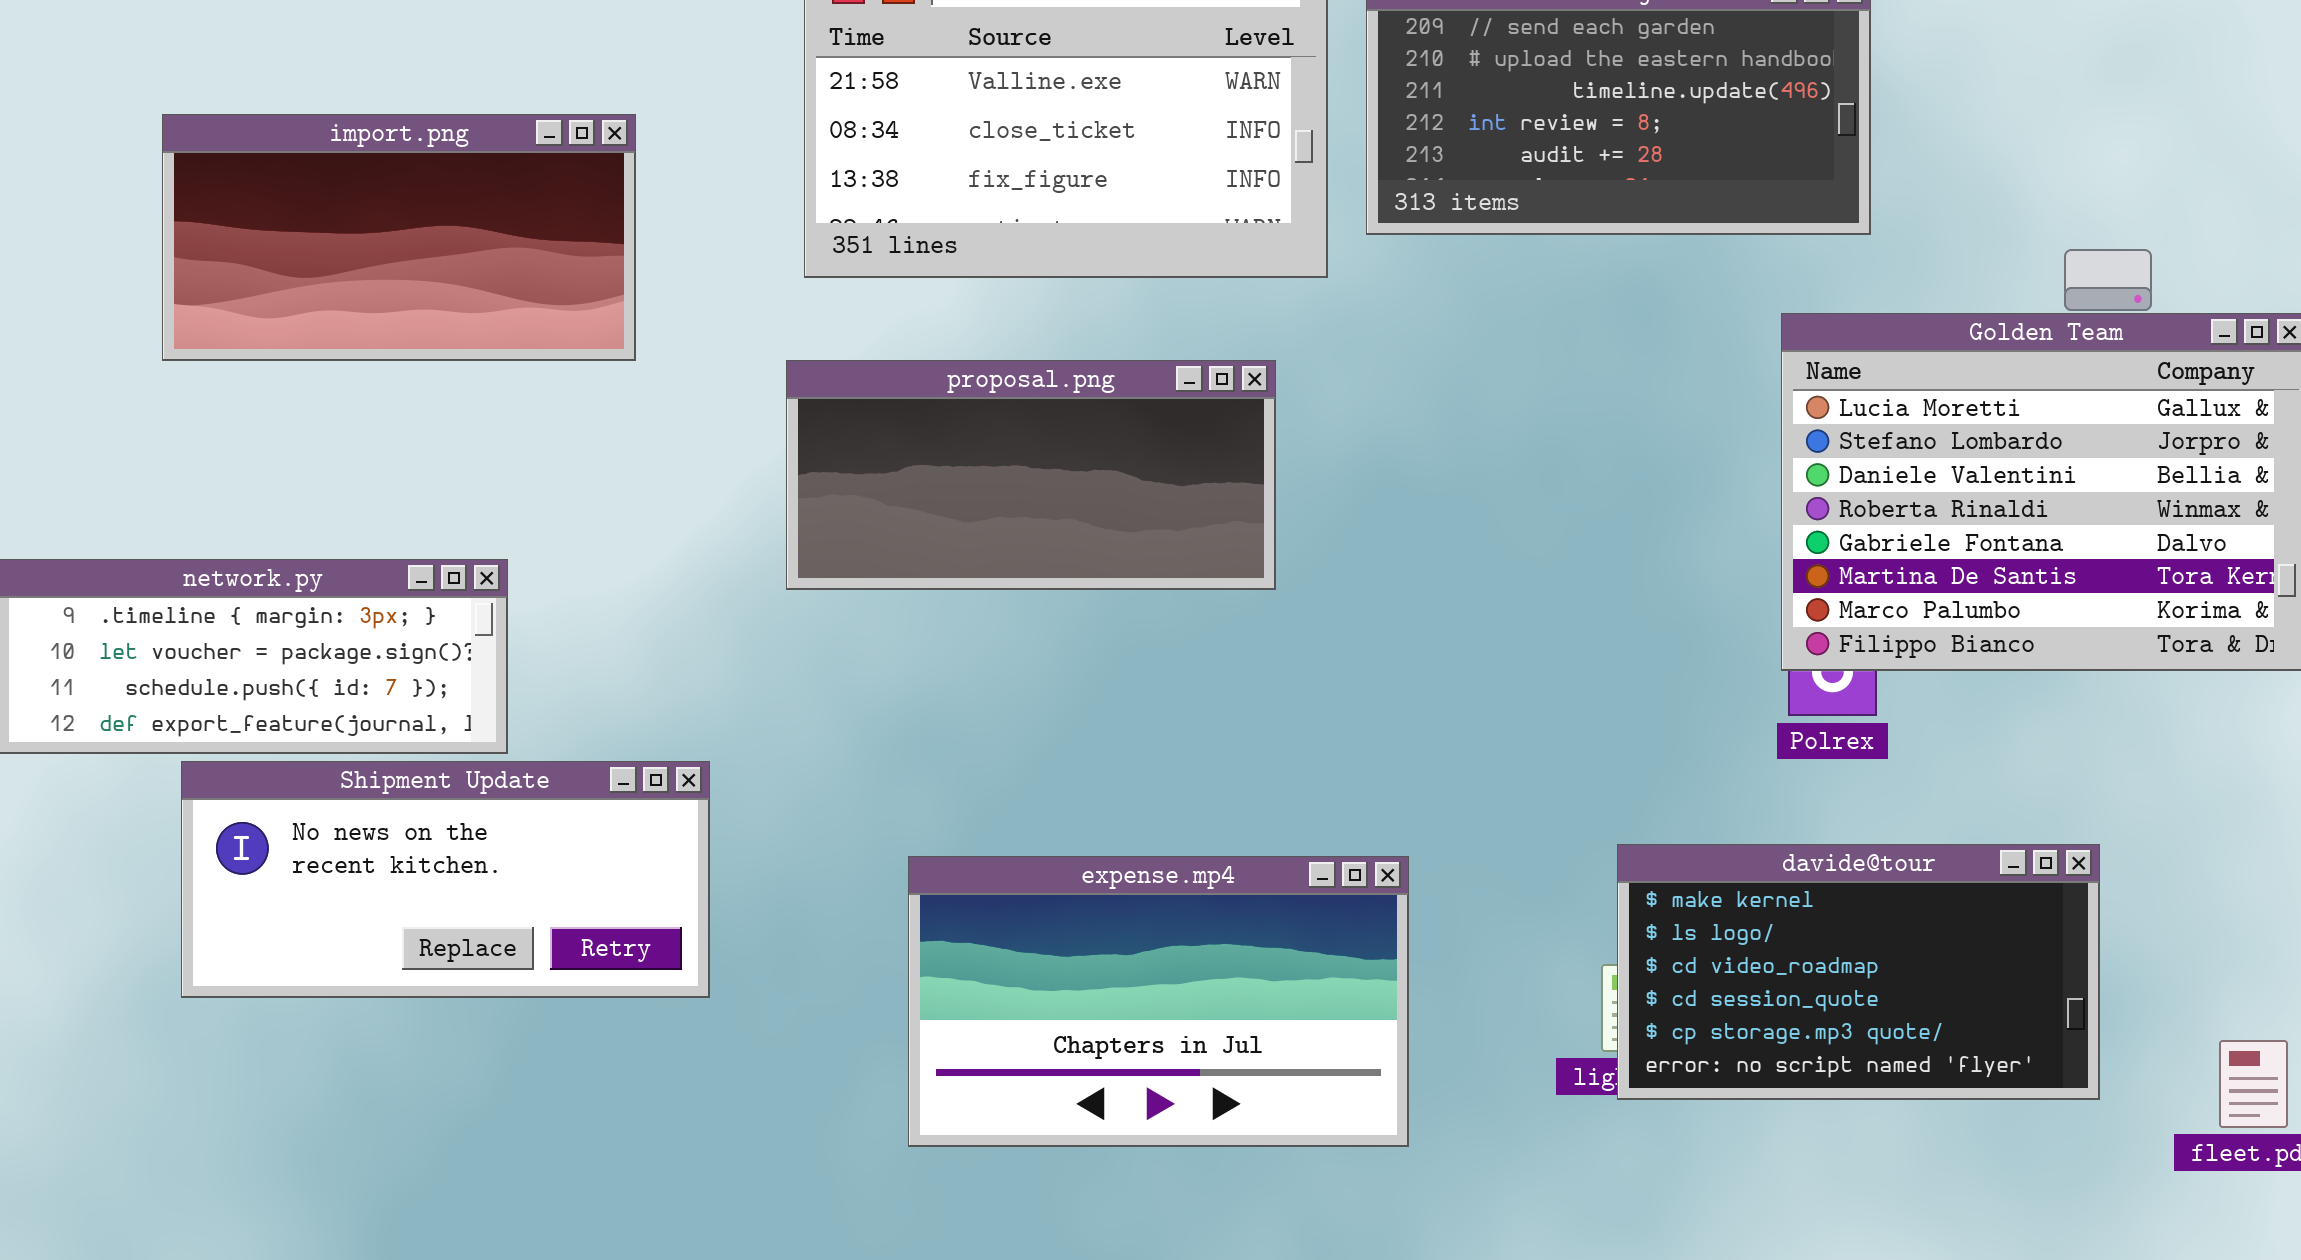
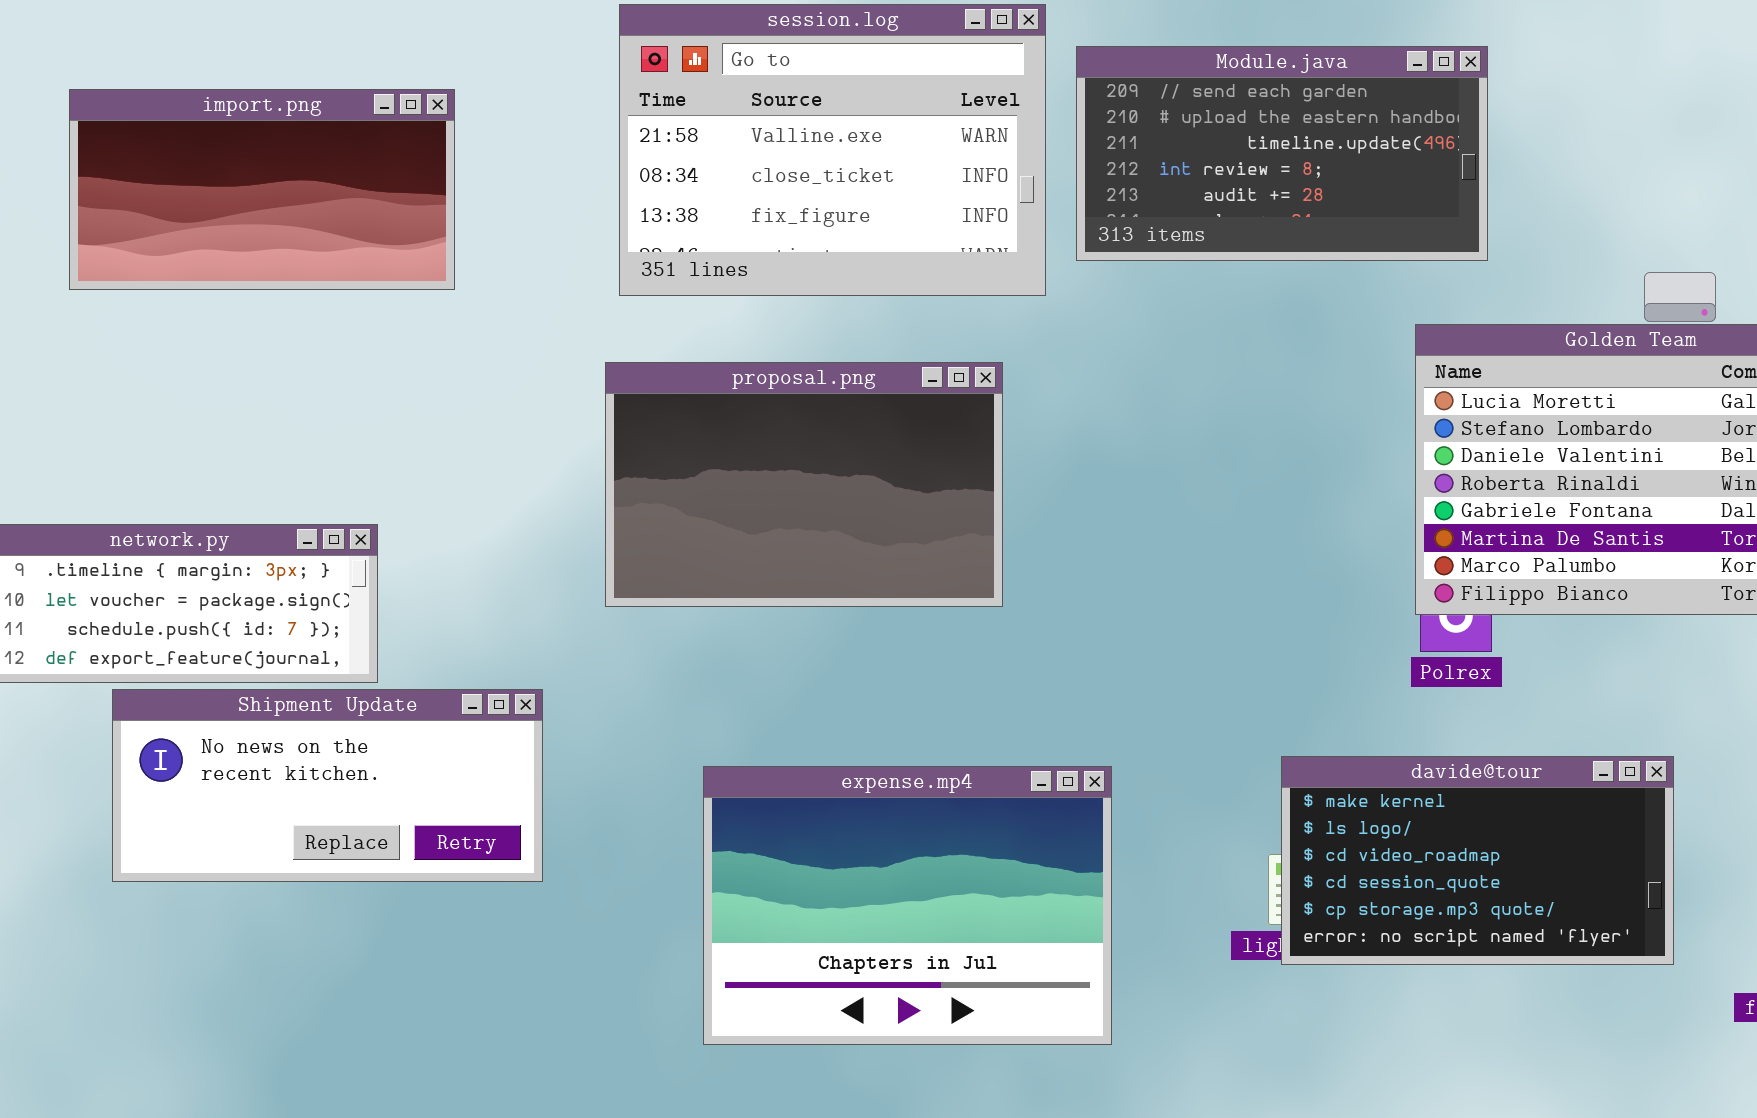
import.png: [162,114,636,361] -> [69,89,455,290], moved
proposal.png: [786,360,1276,590] -> [605,362,1003,607], resized
expense.mp4: [908,856,1409,1147] -> [703,766,1112,1045], resized

